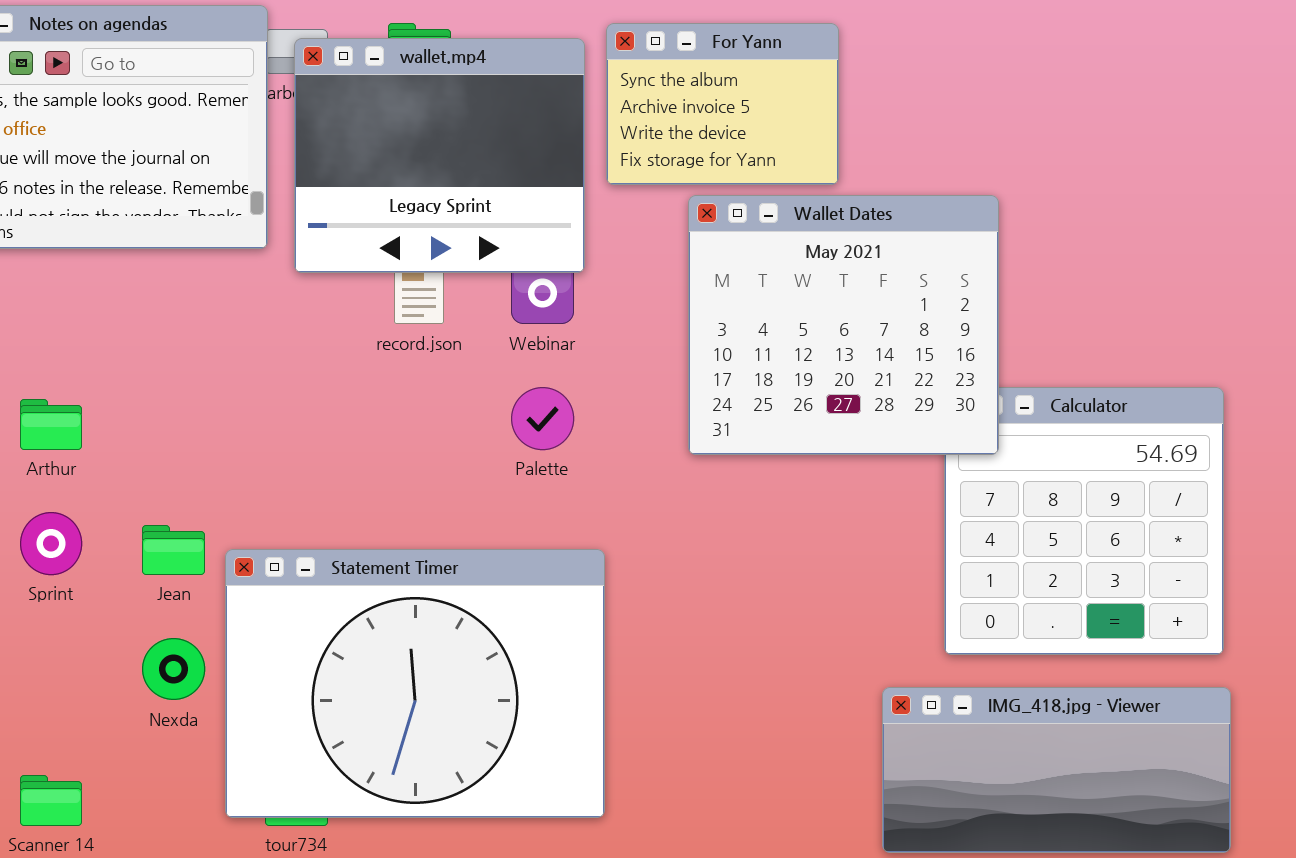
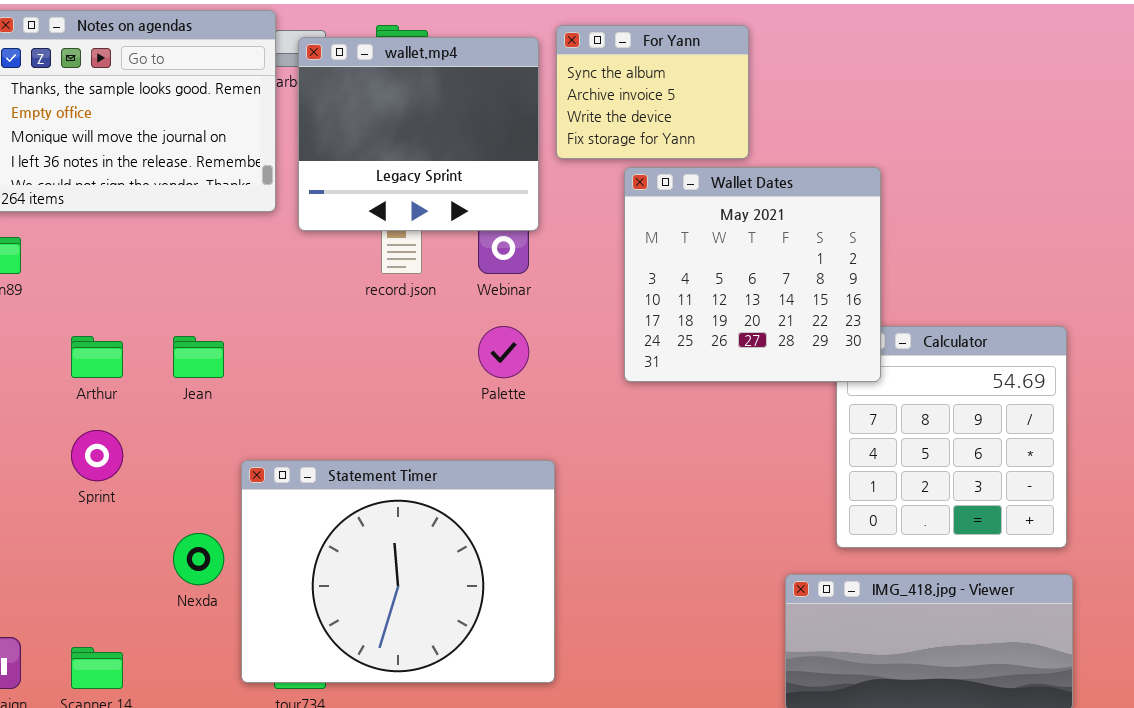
Jean: [142,525,205,575] -> [173,336,224,378], moved

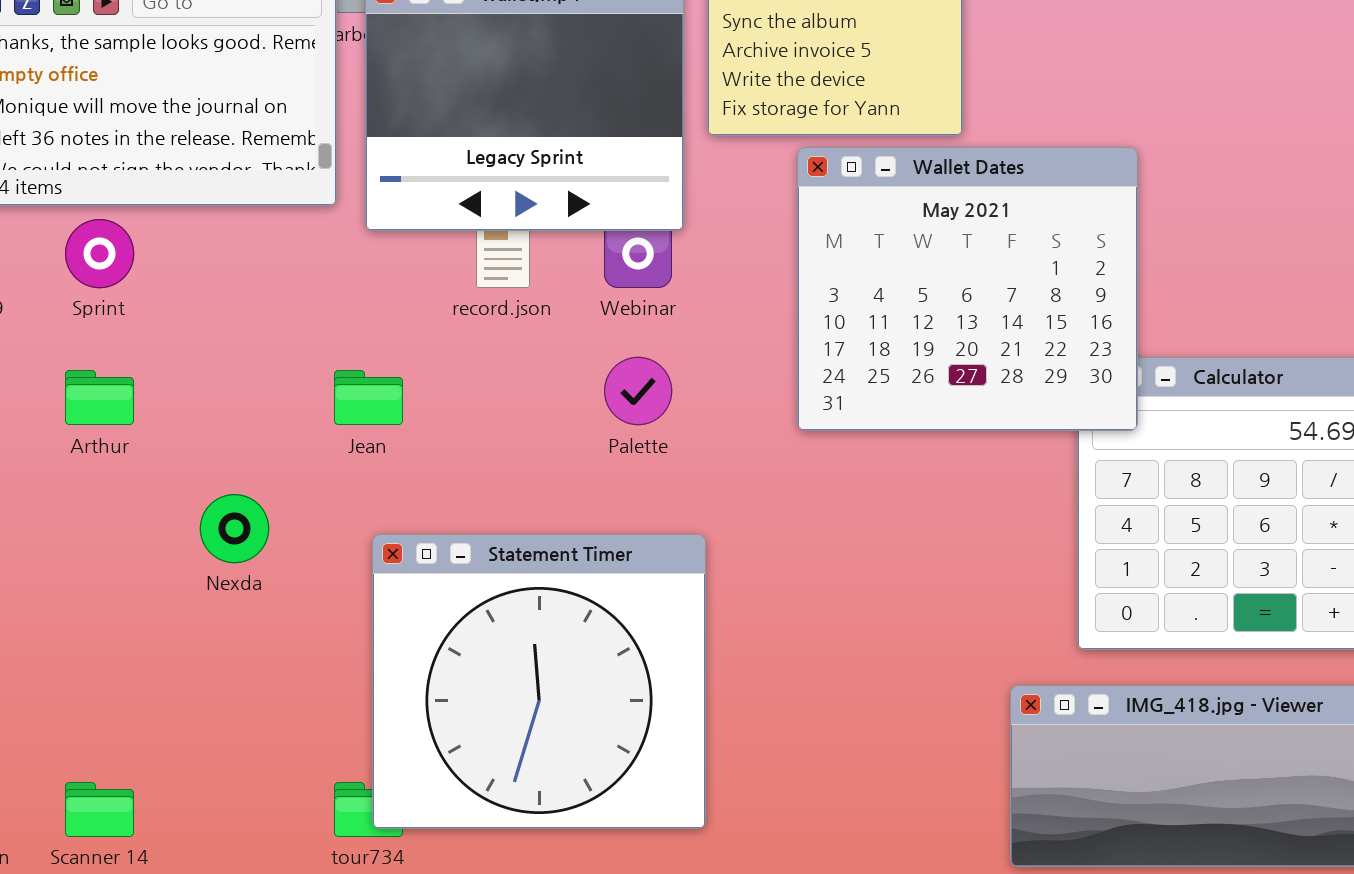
Jean: [173,336,224,378] -> [334,370,403,425], moved
Sprint: [71,430,123,481] -> [65,219,134,288], moved
Statement Timer: [241,460,555,683] -> [372,534,706,829], resized
Nexda: [173,533,224,585] -> [200,494,269,563], moved

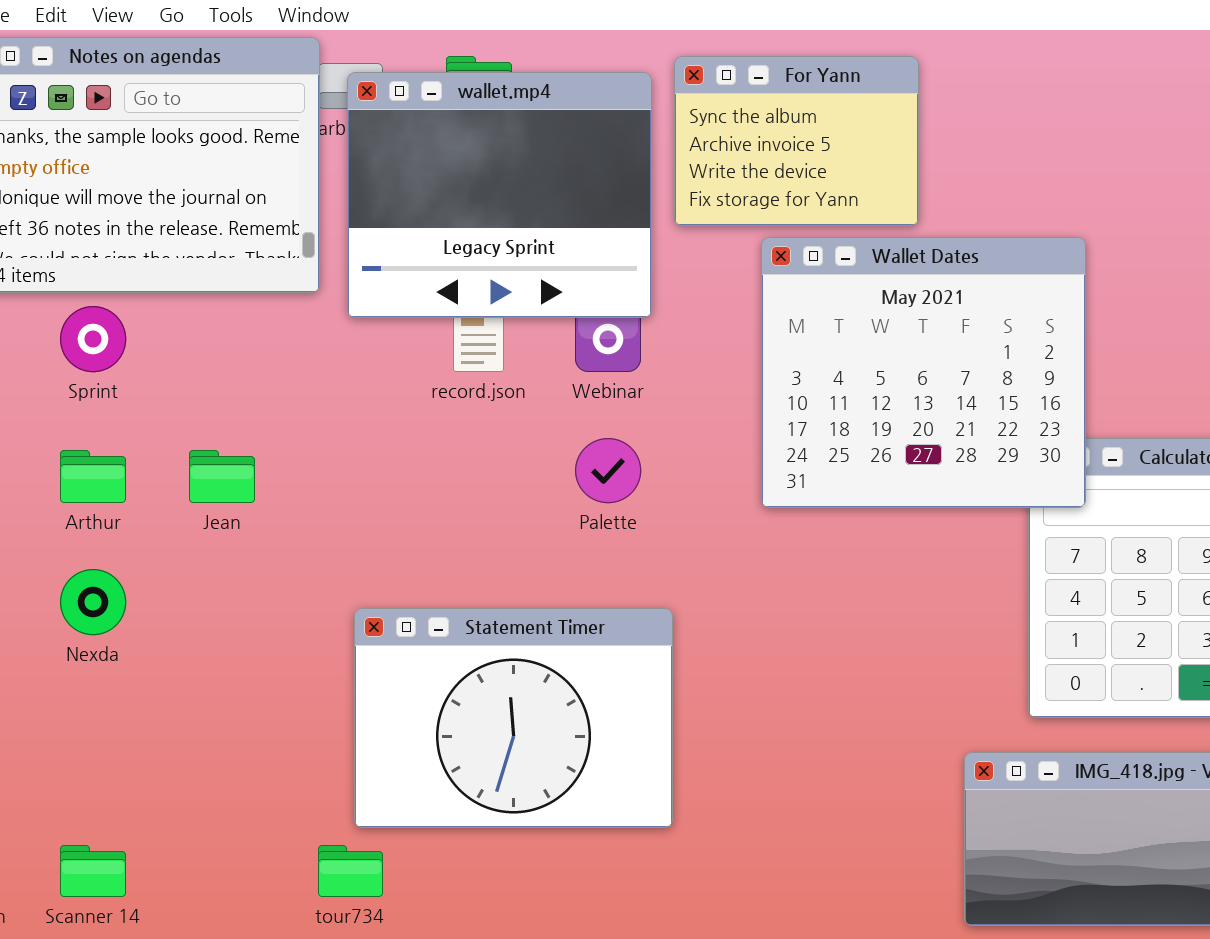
Jean: [334,370,403,425] -> [189,450,255,503], moved
Nexda: [200,494,269,563] -> [60,569,126,635], moved
Statement Timer: [372,534,706,829] -> [354,608,673,828], resized

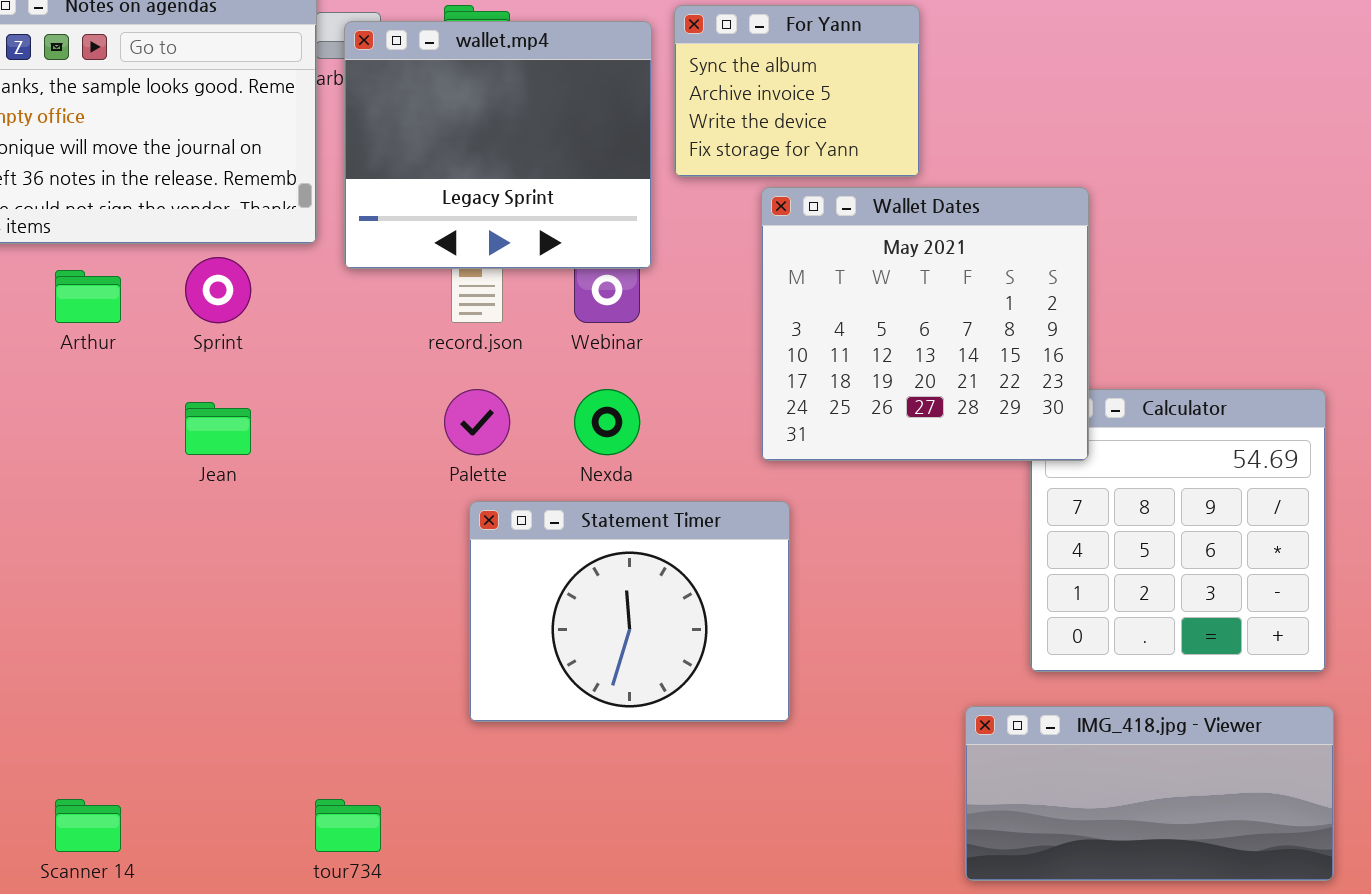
Sprint: [60,306,126,372] -> [185,257,251,323], moved
Palette: [575,438,641,503] -> [444,389,510,455], moved
Arthur: [60,450,126,503] -> [55,270,121,323], moved
Nexda: [60,569,126,635] -> [574,389,640,455], moved
Statement Timer: [354,608,673,828] -> [469,501,790,722], moved

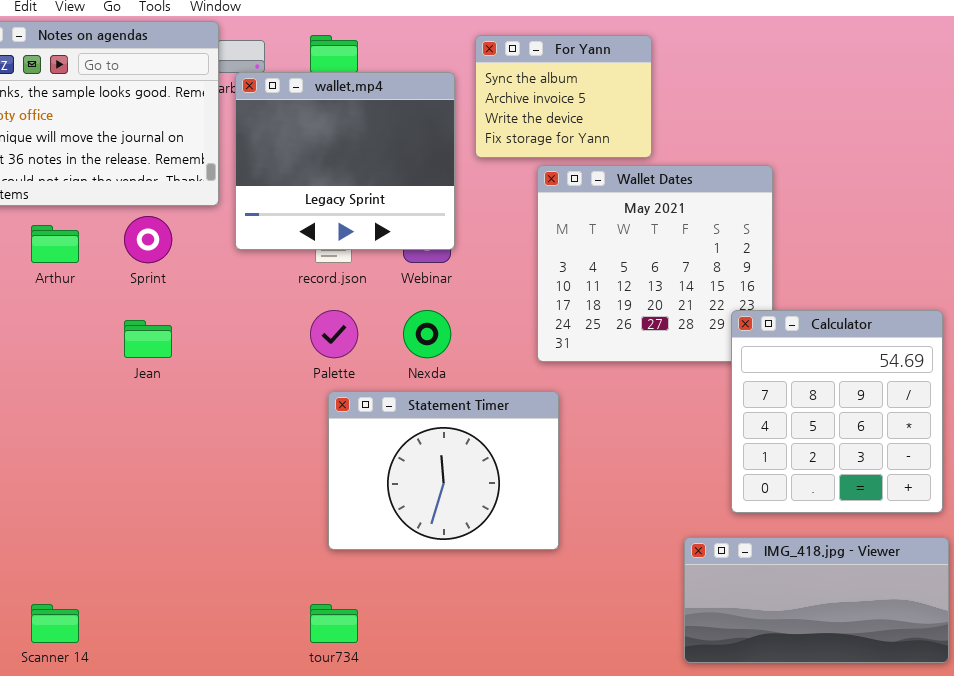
wallet.mp4: [344,21,652,269] -> [235,72,455,250], moved
Calculator: [1030,389,1326,672] -> [731,310,943,513], raised
tour734: [315,799,381,852] -> [310,604,358,643], moved

